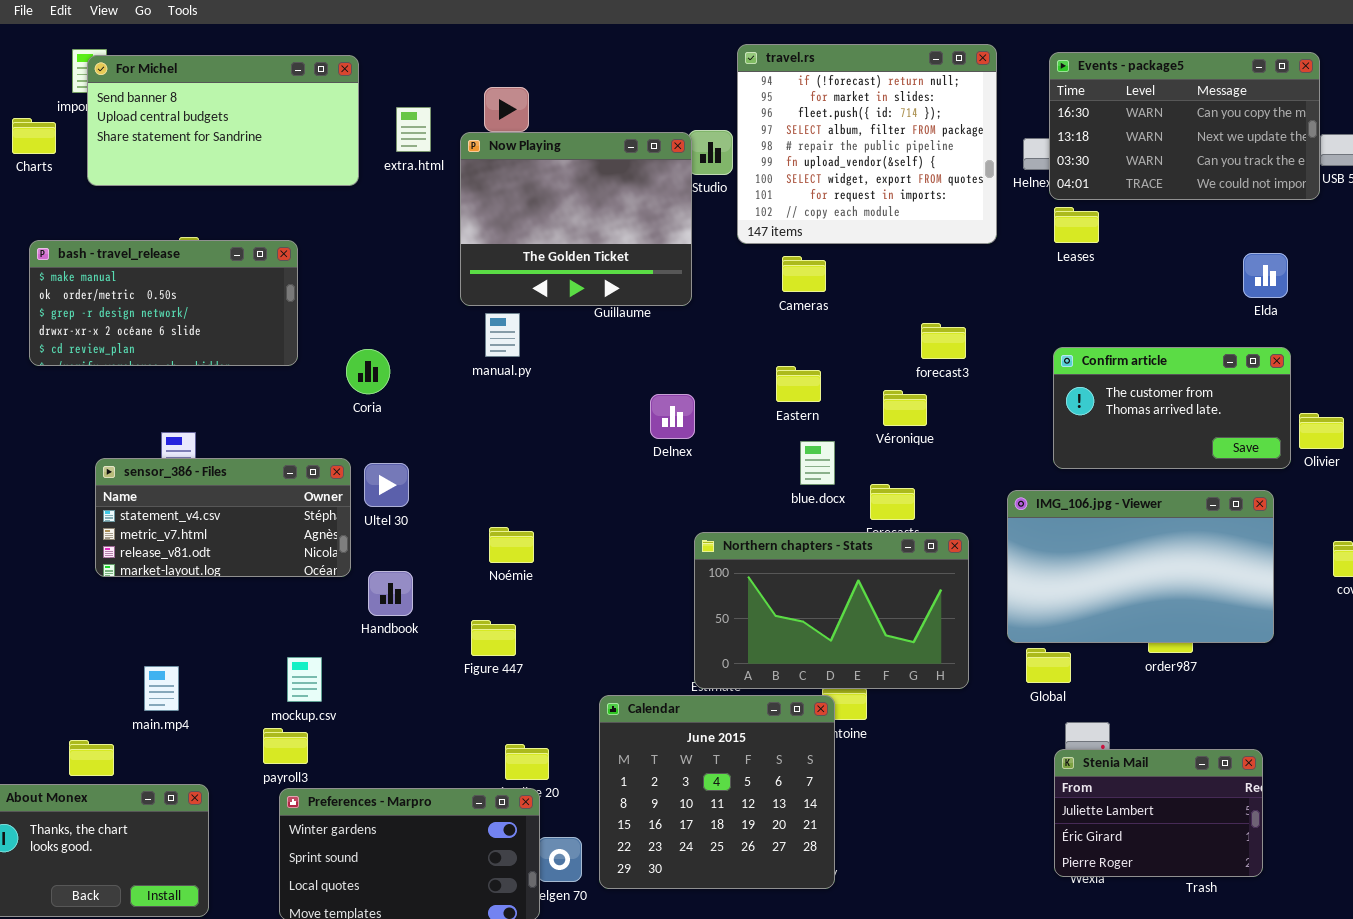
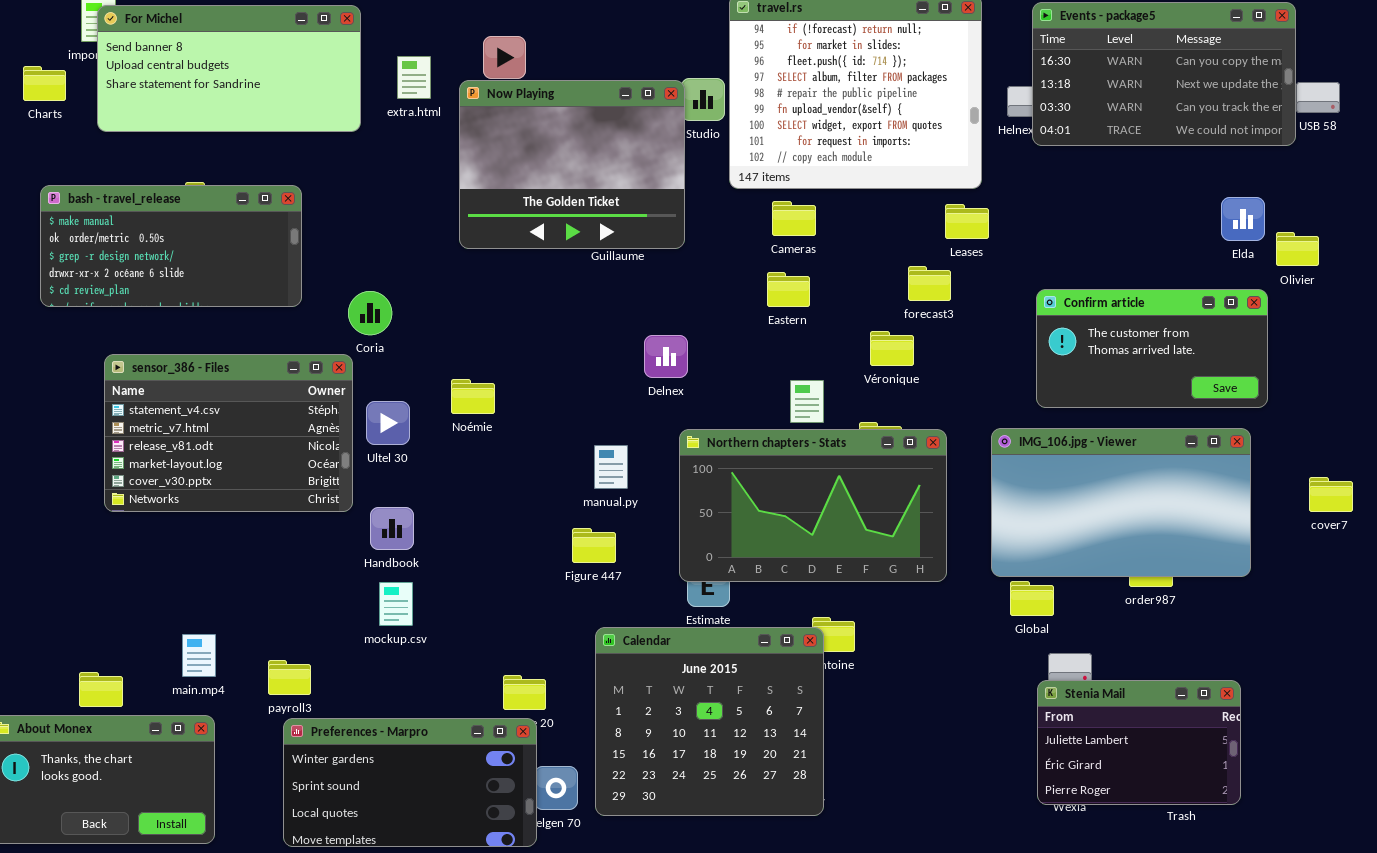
Leases: [1054,207,1099,243] -> [945,204,989,239], moved
manual.py: [485,313,520,357] -> [594,445,628,489], moved
Eastern: [776,366,821,402] -> [767,272,810,307], moved
Olivier: [1299,413,1344,449] -> [1276,232,1319,266], moved
sensor_386 - Files: [95,458,351,577] -> [104,354,353,512], resized
Noémie: [489,527,534,563] -> [451,379,495,414], moved
Northern chapters - Stats: [694,532,969,689] -> [679,429,947,582], moved
Figure 447: [471,620,516,656] -> [572,528,616,563], moved
mockup.csv: [287,657,322,702] -> [379,582,413,626], moved
main.mp4: [144,666,179,711] -> [182,634,216,677], moved

